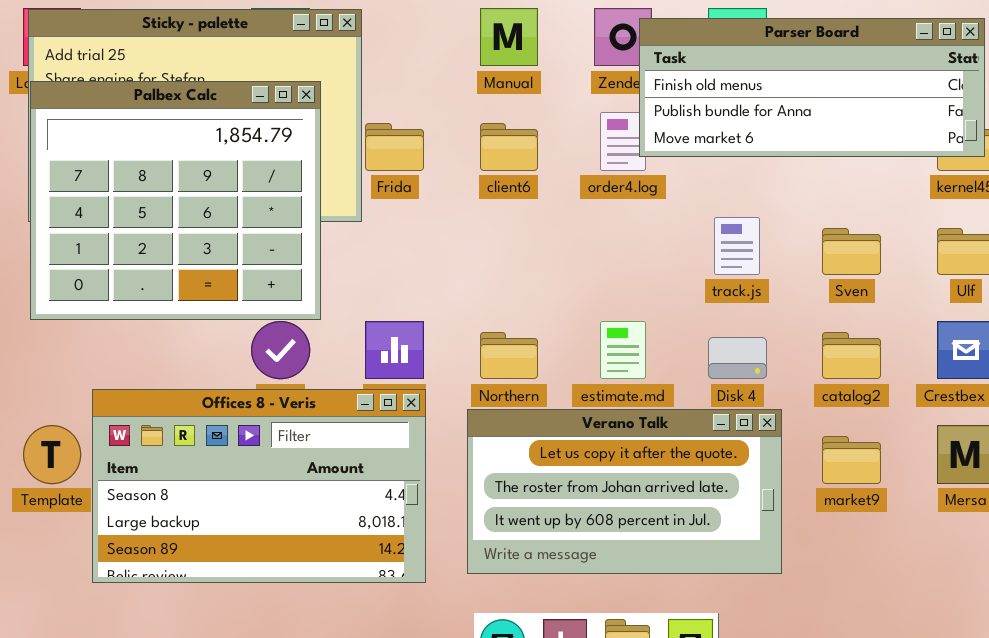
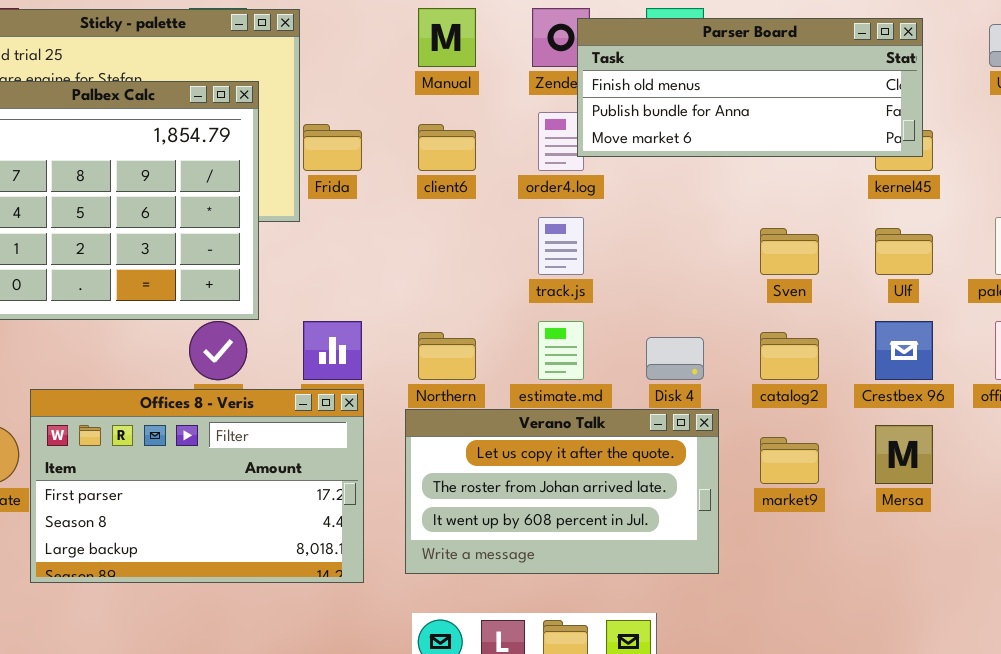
track.js: [714,217,760,275] -> [538,217,584,275], moved
Offices 8 - Veris: [92,389,426,583] -> [30,389,364,583], scrolled up 1 row

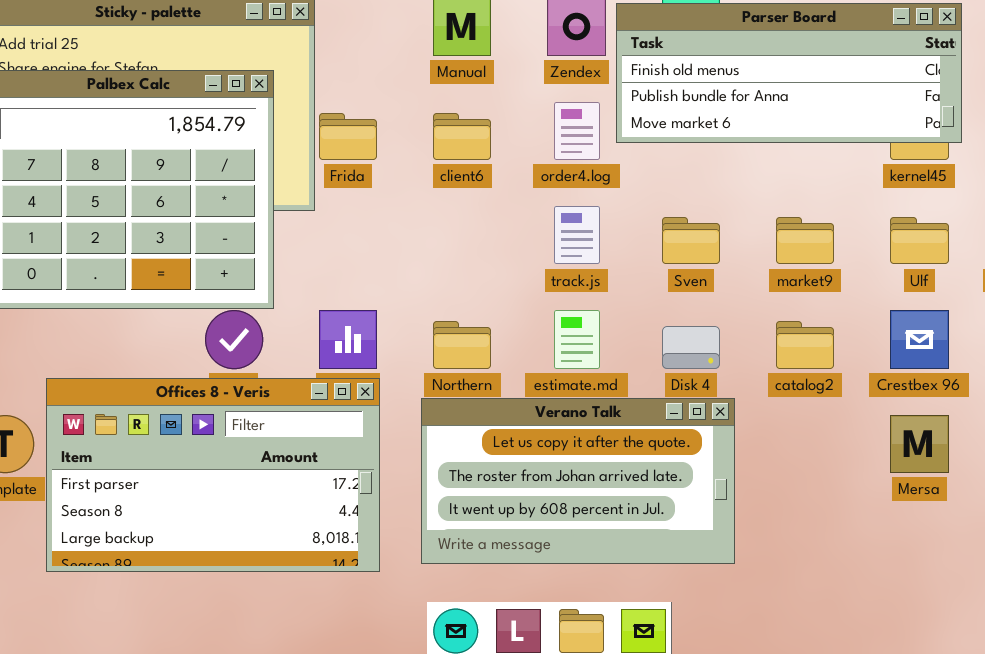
Parser Board: [577,18,923,157] -> [616,3,962,143], moved
Sven: [760,228,819,275] -> [662,217,720,264], moved
market9: [760,437,819,484] -> [776,217,834,264], moved

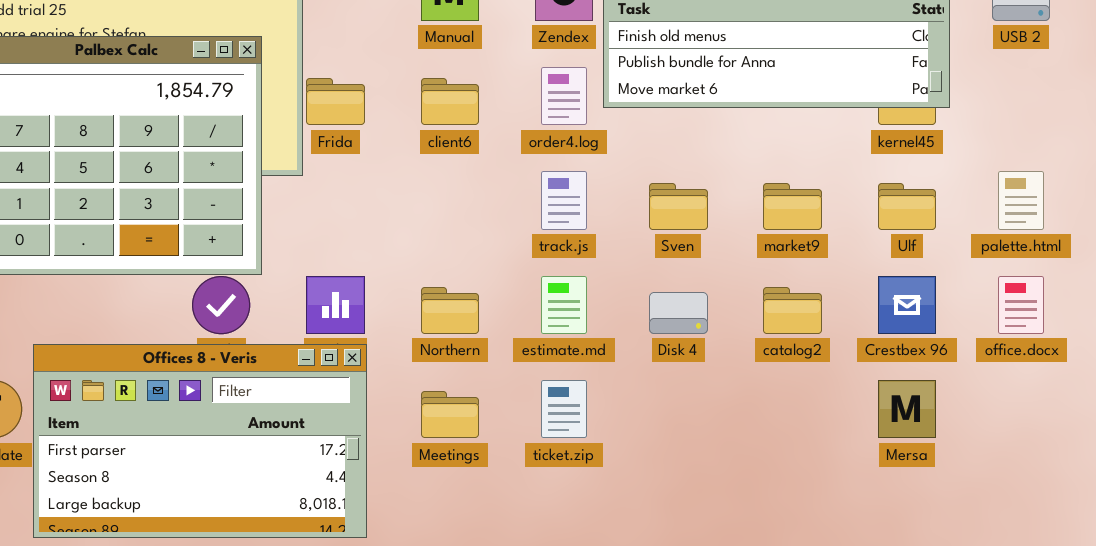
Verano Talk: [421,398,735,564] -> none, closed

